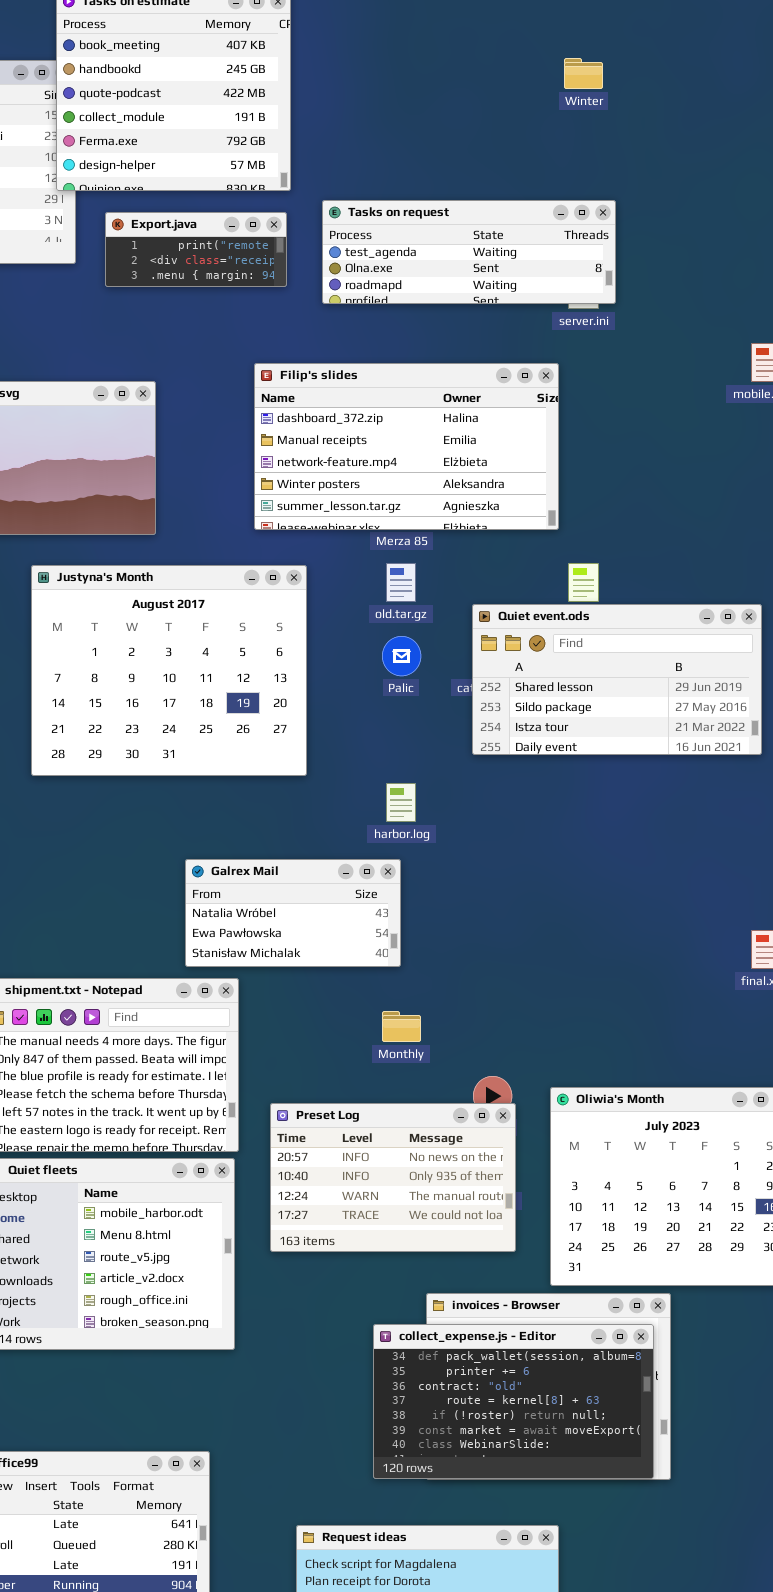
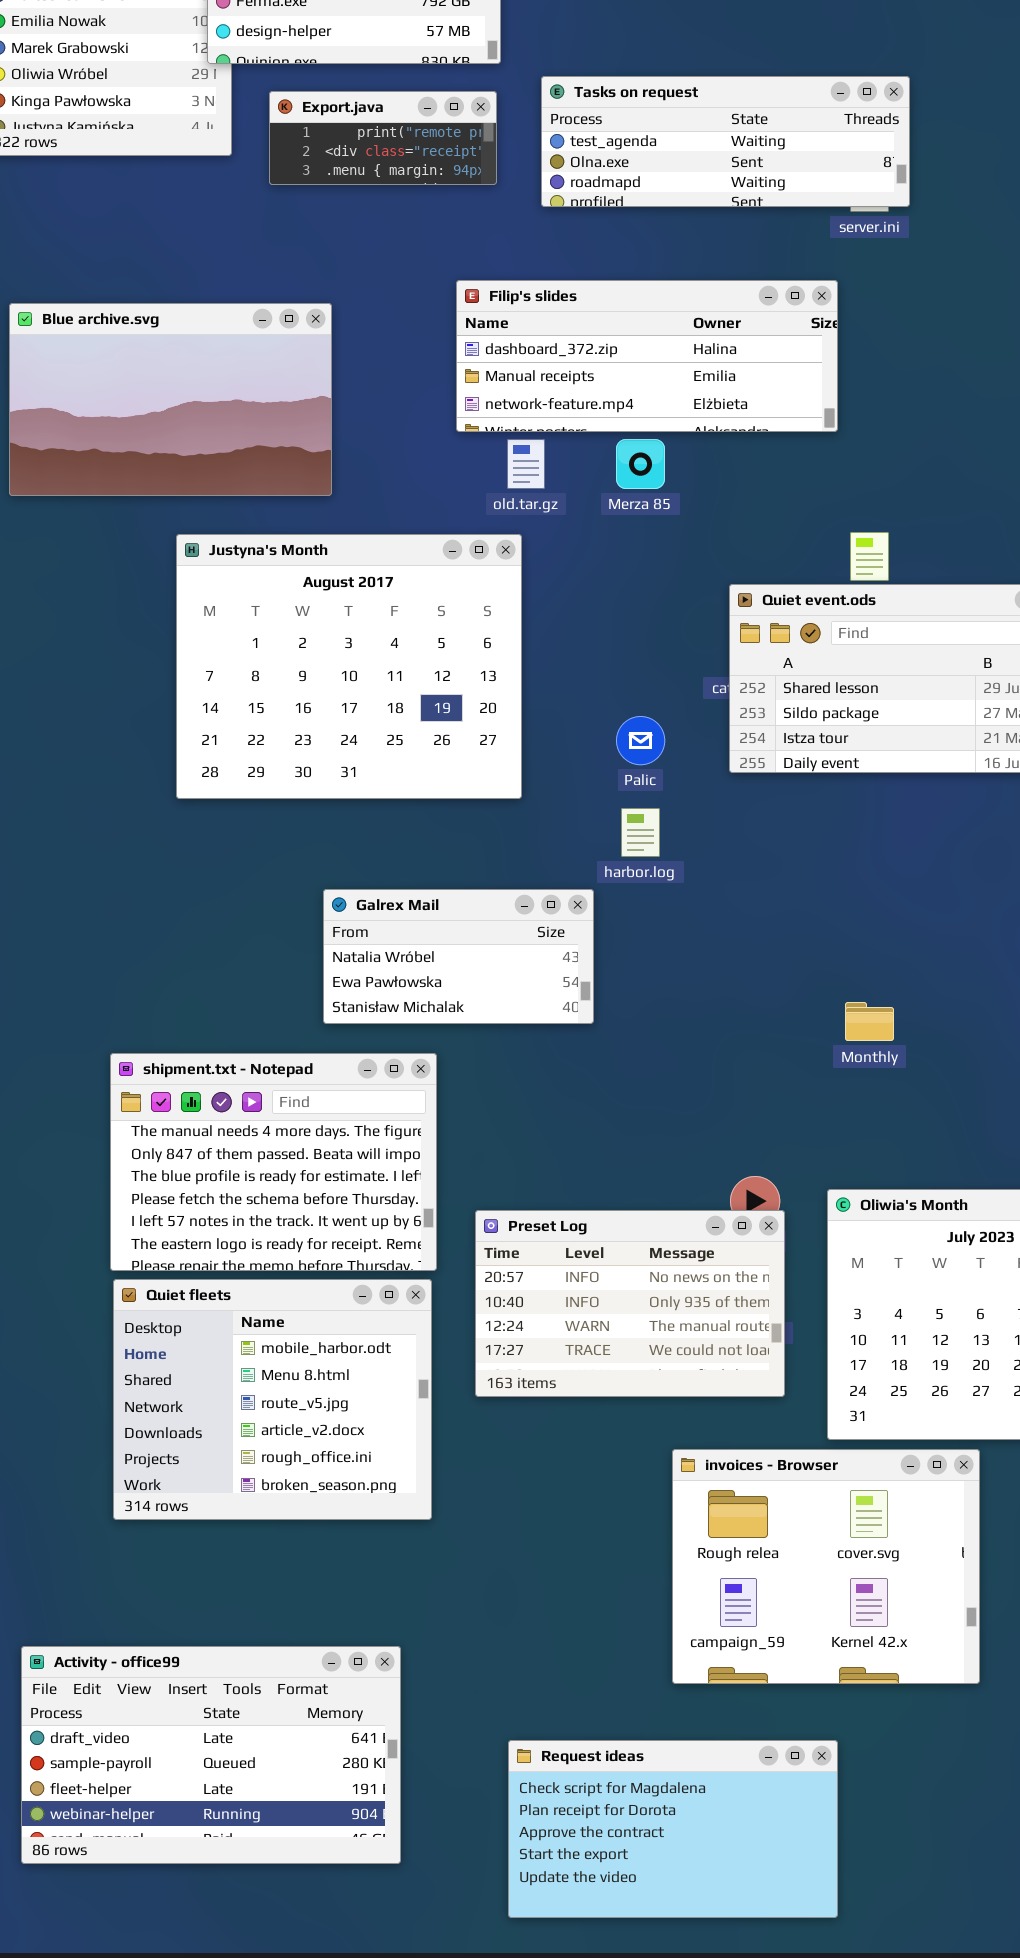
Filip's slides: [254,363,559,530] -> [456,280,838,432], resized
old.tar.gz: [386,563,416,602] -> [507,439,545,489], moved
Palic: [382,636,421,676] -> [616,716,665,765], moved
Galrex Mail: [185,859,401,967] -> [323,889,594,1024], moved
Monthly: [382,1011,421,1042] -> [845,1002,894,1041], moved
collect_expense.js - Editor: [373,1324,654,1479] -> none, closed

